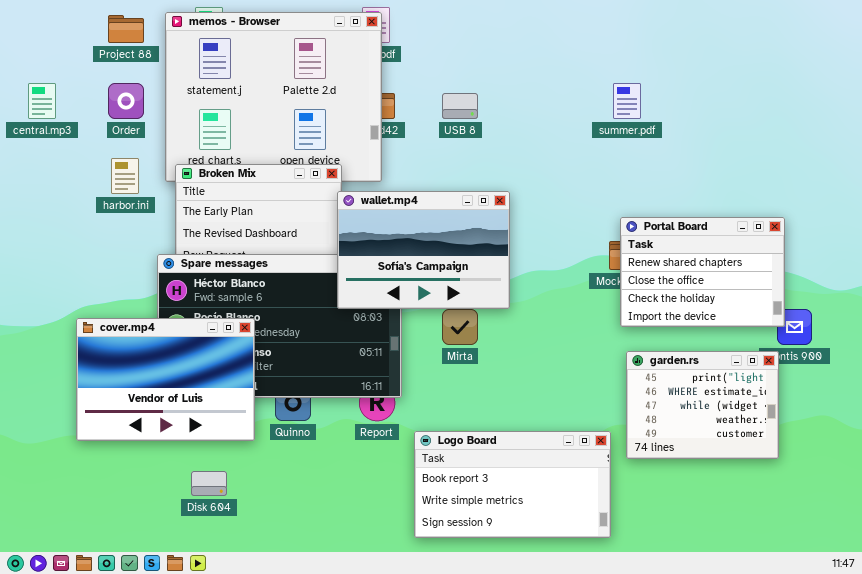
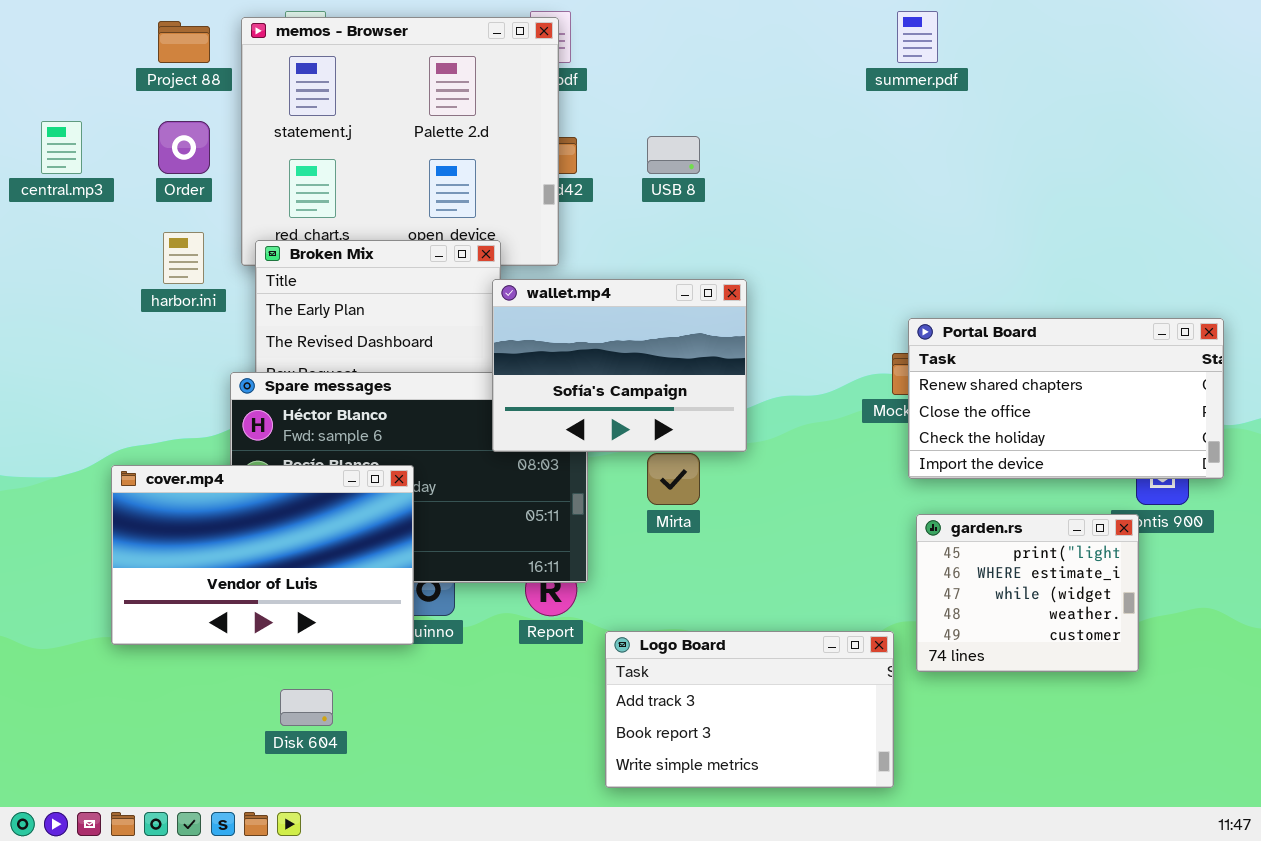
summer.pdf: [613,83,641,119] -> [897,11,938,63], moved
Portal Board: [620,217,785,327] -> [908,318,1224,479], resized
cover.mp4: [76,318,255,441] -> [111,465,414,645], resized
Logo Board: [414,431,611,538] -> [605,631,894,788], scrolled up 1 row

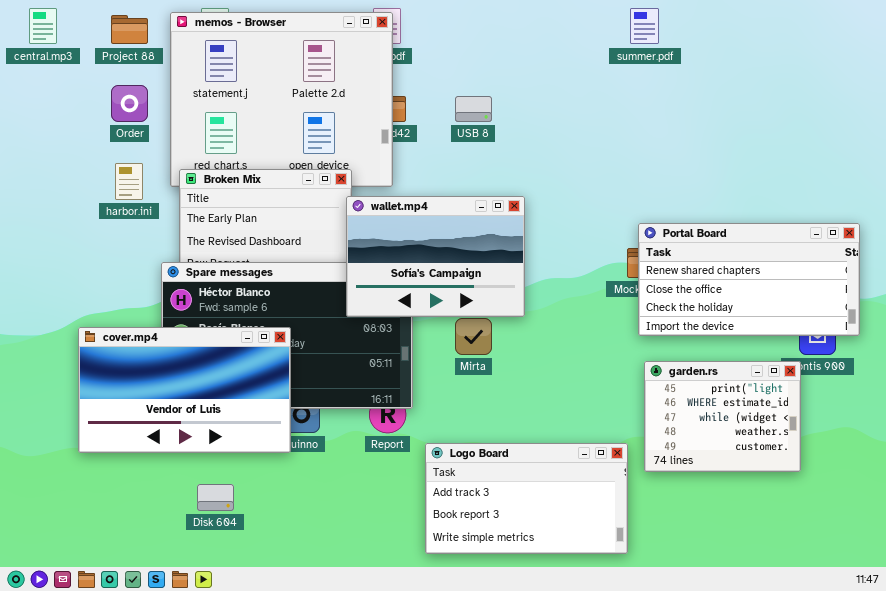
central.mp3: [41,121,82,174] -> [29,8,57,44], moved

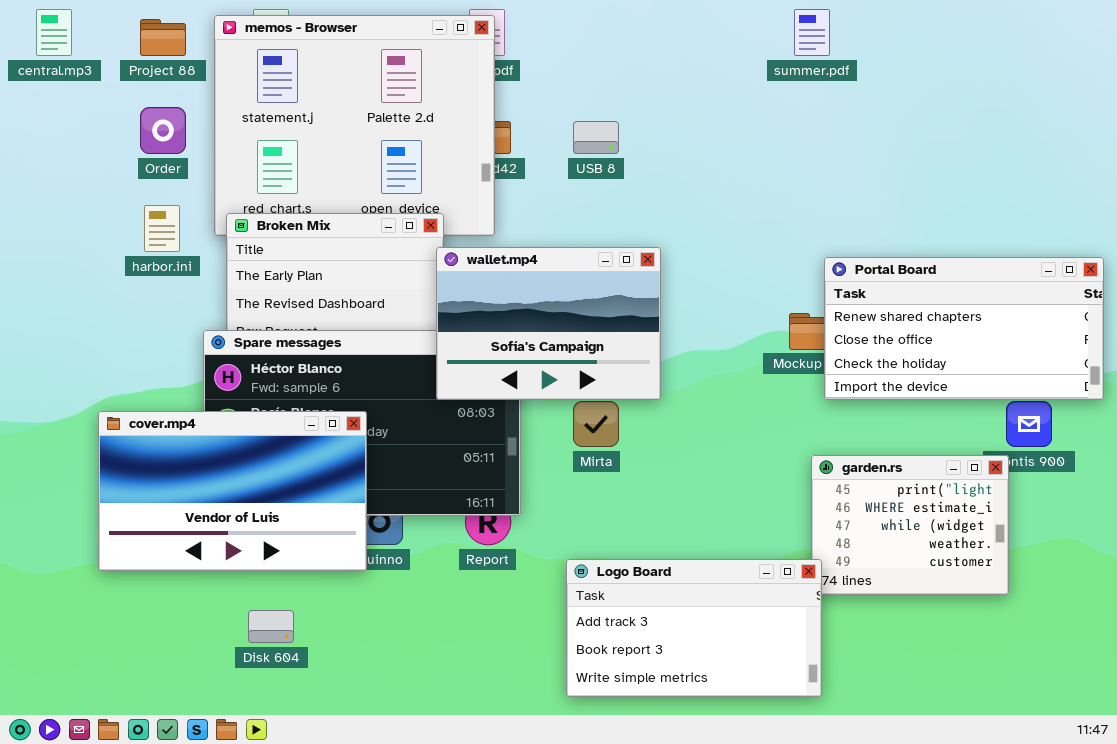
Portal Board: [638,223,860,336] -> [824,257,1104,400], moved
Logo Board: [425,443,628,554] -> [566,559,822,697], moved

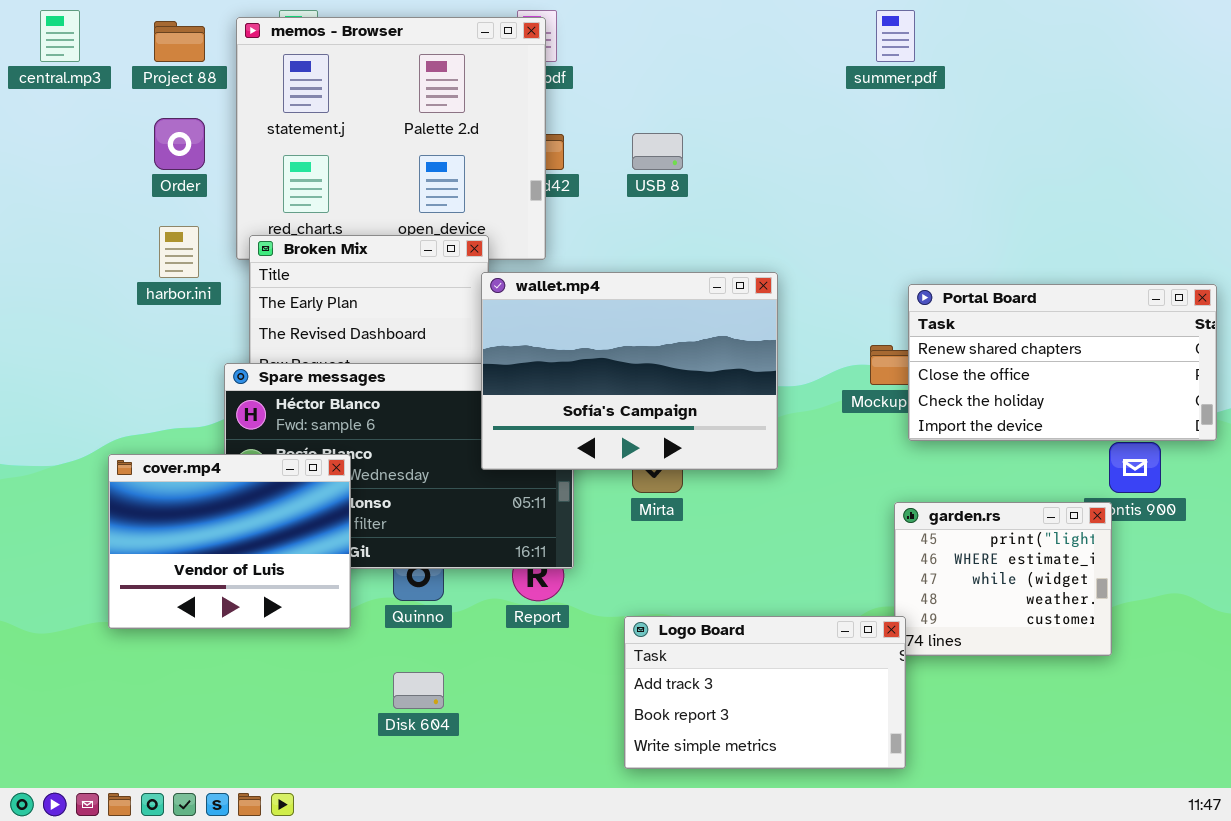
wallet.mp4: [436,247,661,400] -> [481,272,778,470], resized
cover.mp4: [98,411,367,571] -> [108,454,351,629], resized
Disk 604: [248,610,294,643] -> [393,672,444,709], moved

